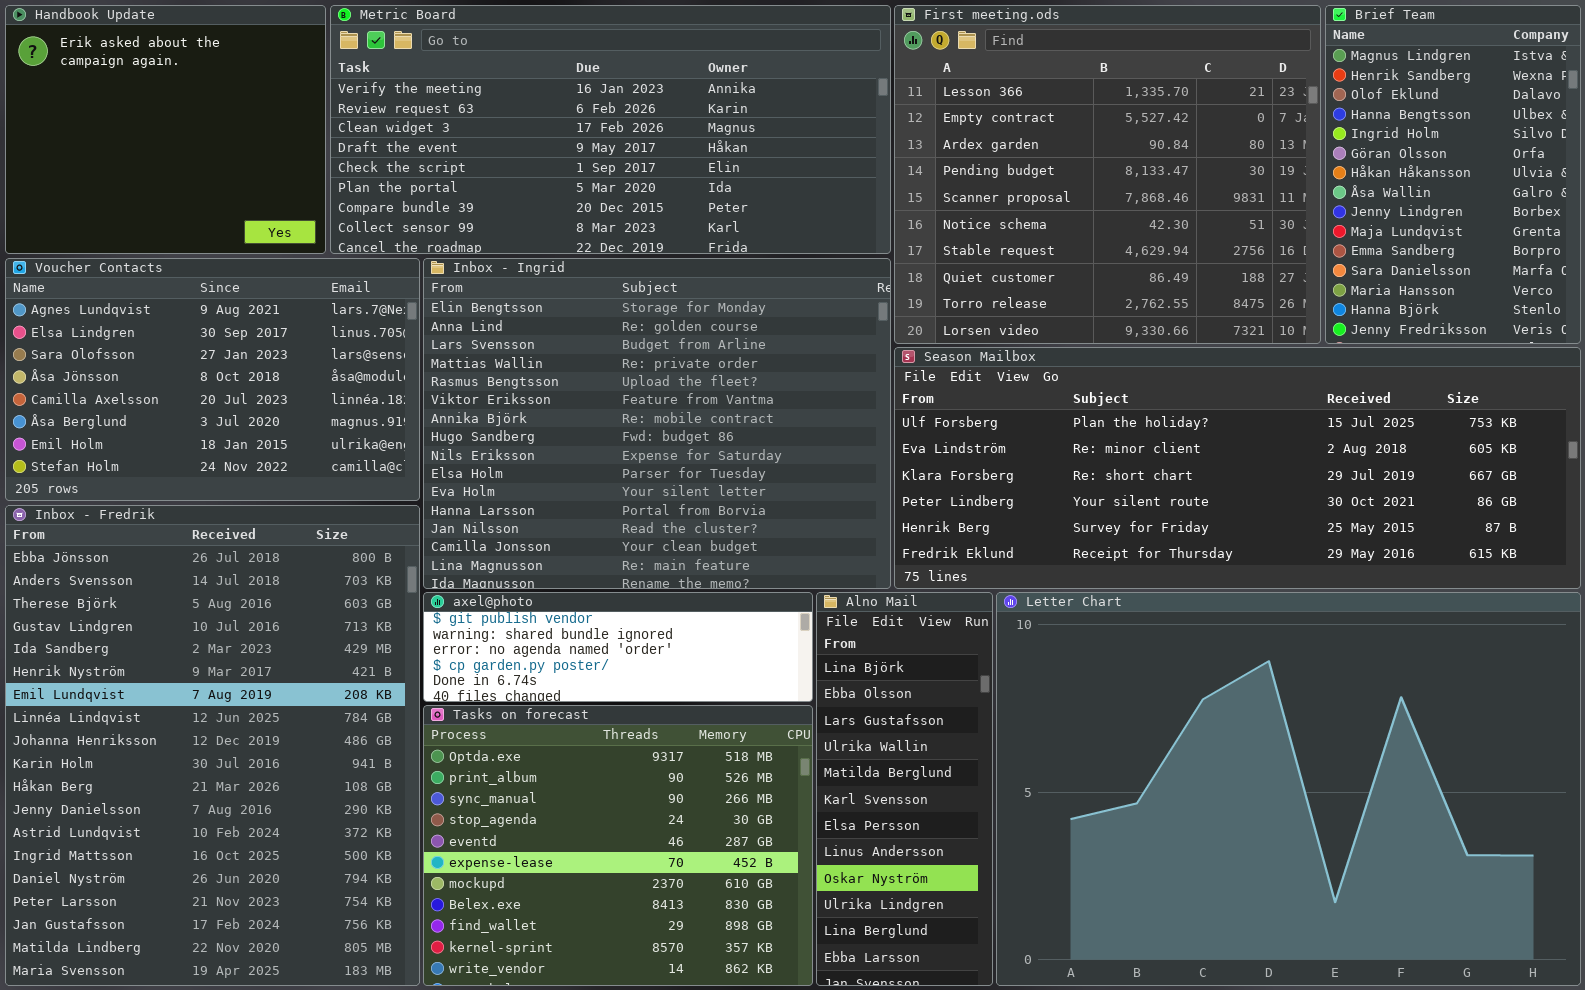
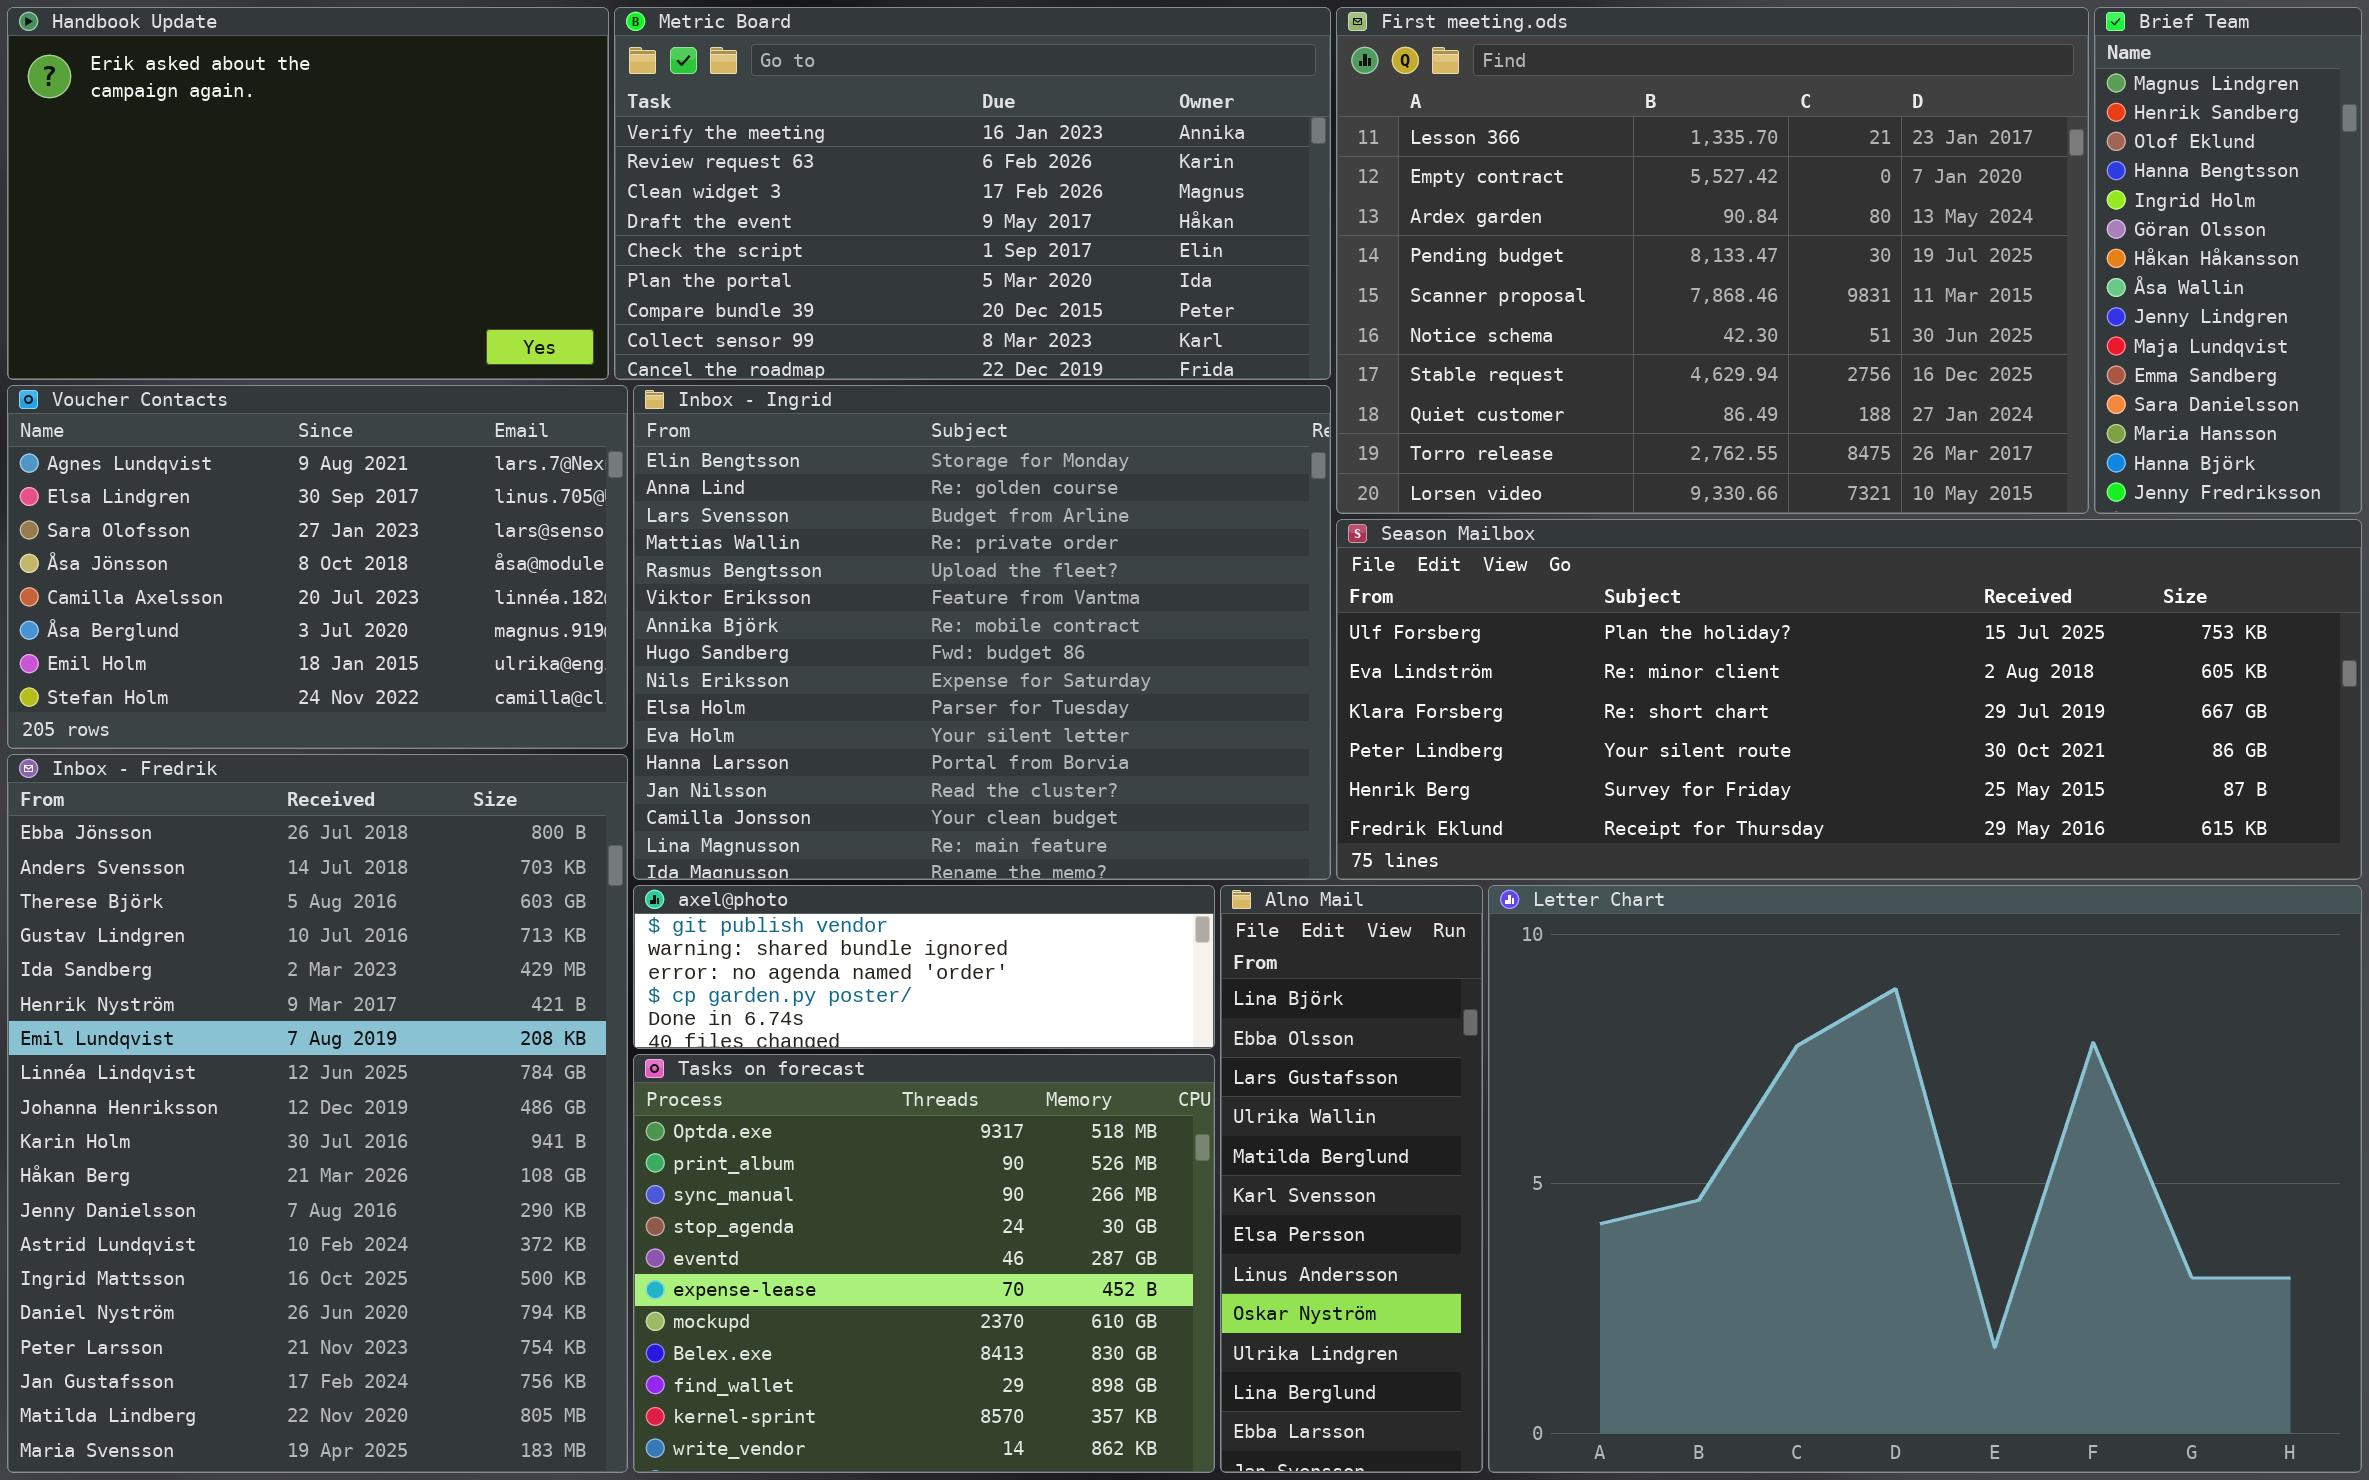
Handbook Update: [5,5,326,254] -> [7,7,609,380], resized
Metric Board: [330,5,891,254] -> [614,7,1331,380], resized
First meeting.ods: [894,5,1321,344] -> [1336,7,2089,514], resized
Brief Team: [1325,5,1581,344] -> [2094,7,2362,514], resized

